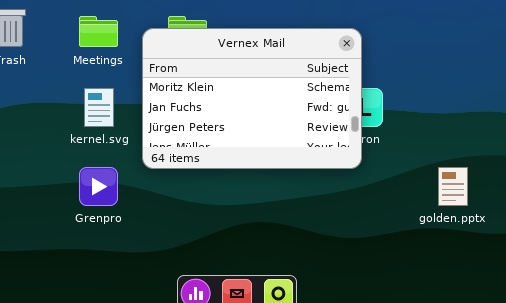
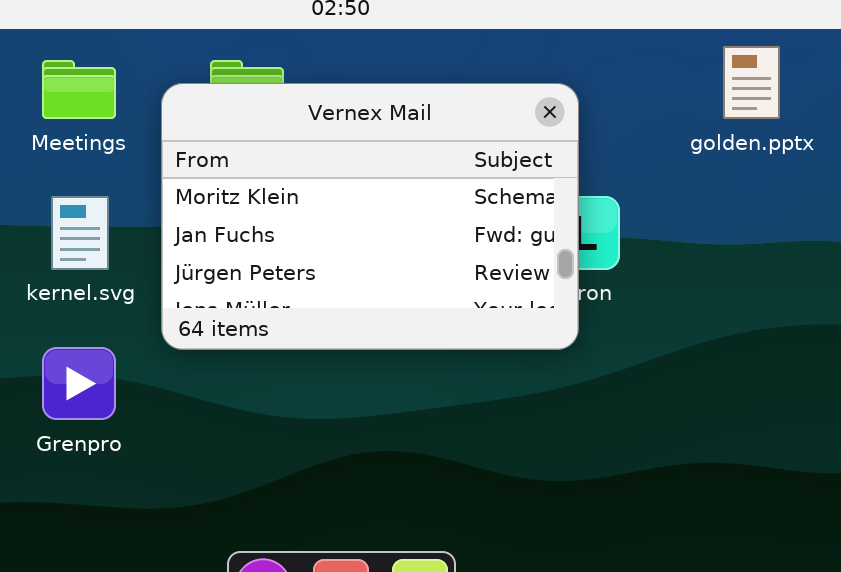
golden.pptx: [438,167,468,206] -> [723,46,780,119], moved

